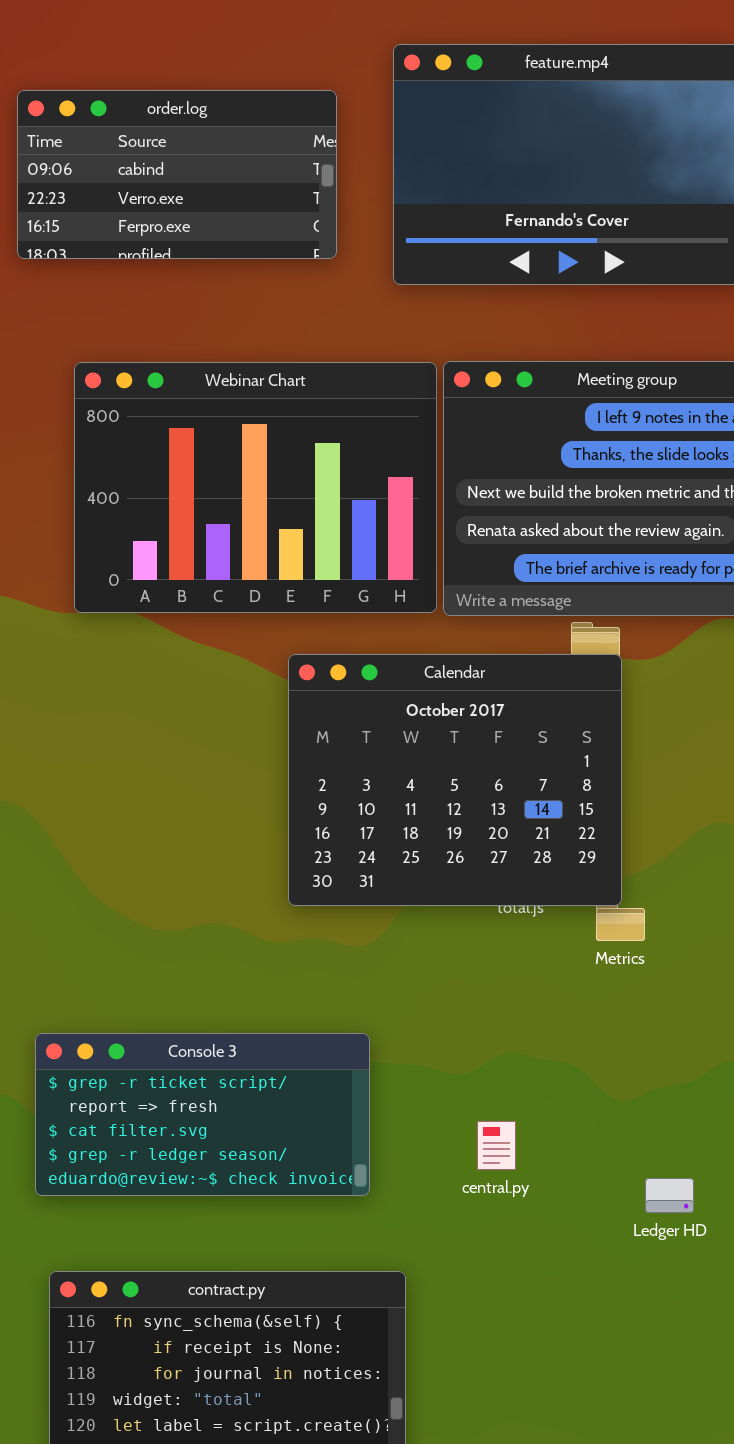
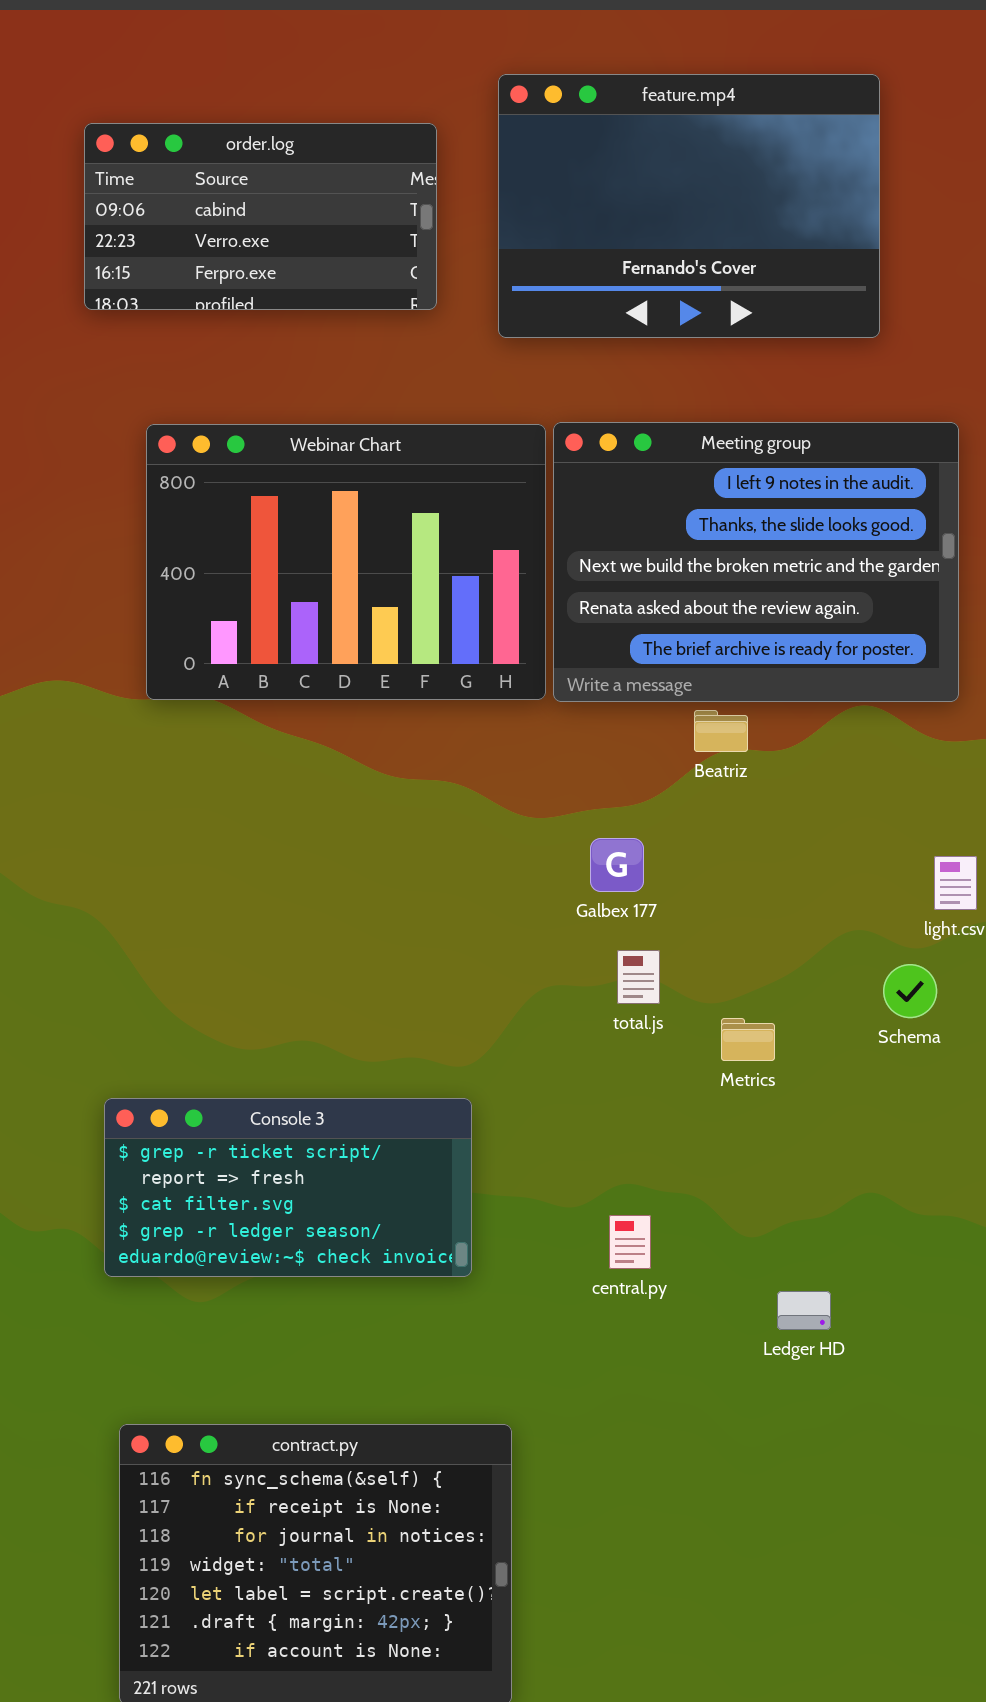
Calendar: [288,654,622,906] -> none, closed
Console 3: [35,1033,370,1196] -> [104,1098,472,1277], moved
central.py: [477,1121,516,1170] -> [609,1215,651,1269], moved
Ledger HD: [645,1178,694,1213] -> [777,1291,831,1330], moved

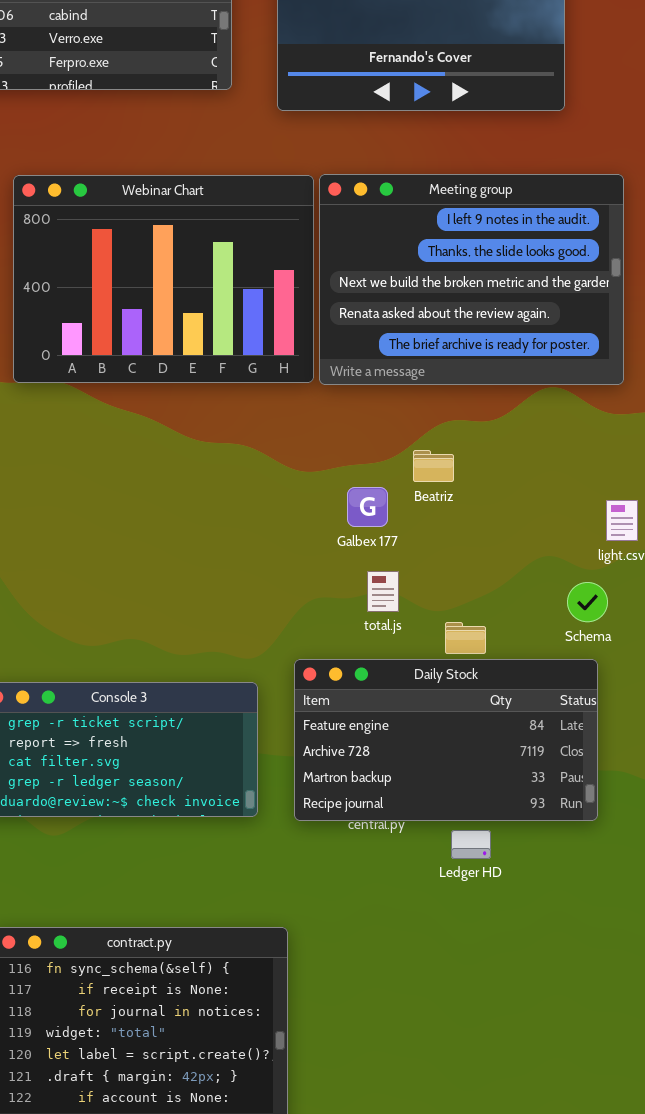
Beatriz: [694,710,748,752] -> [413,450,454,482], moved
Daily Stock: none -> [294,659,598,821], opened
Ledger HD: [777,1291,831,1330] -> [451,830,491,859], moved

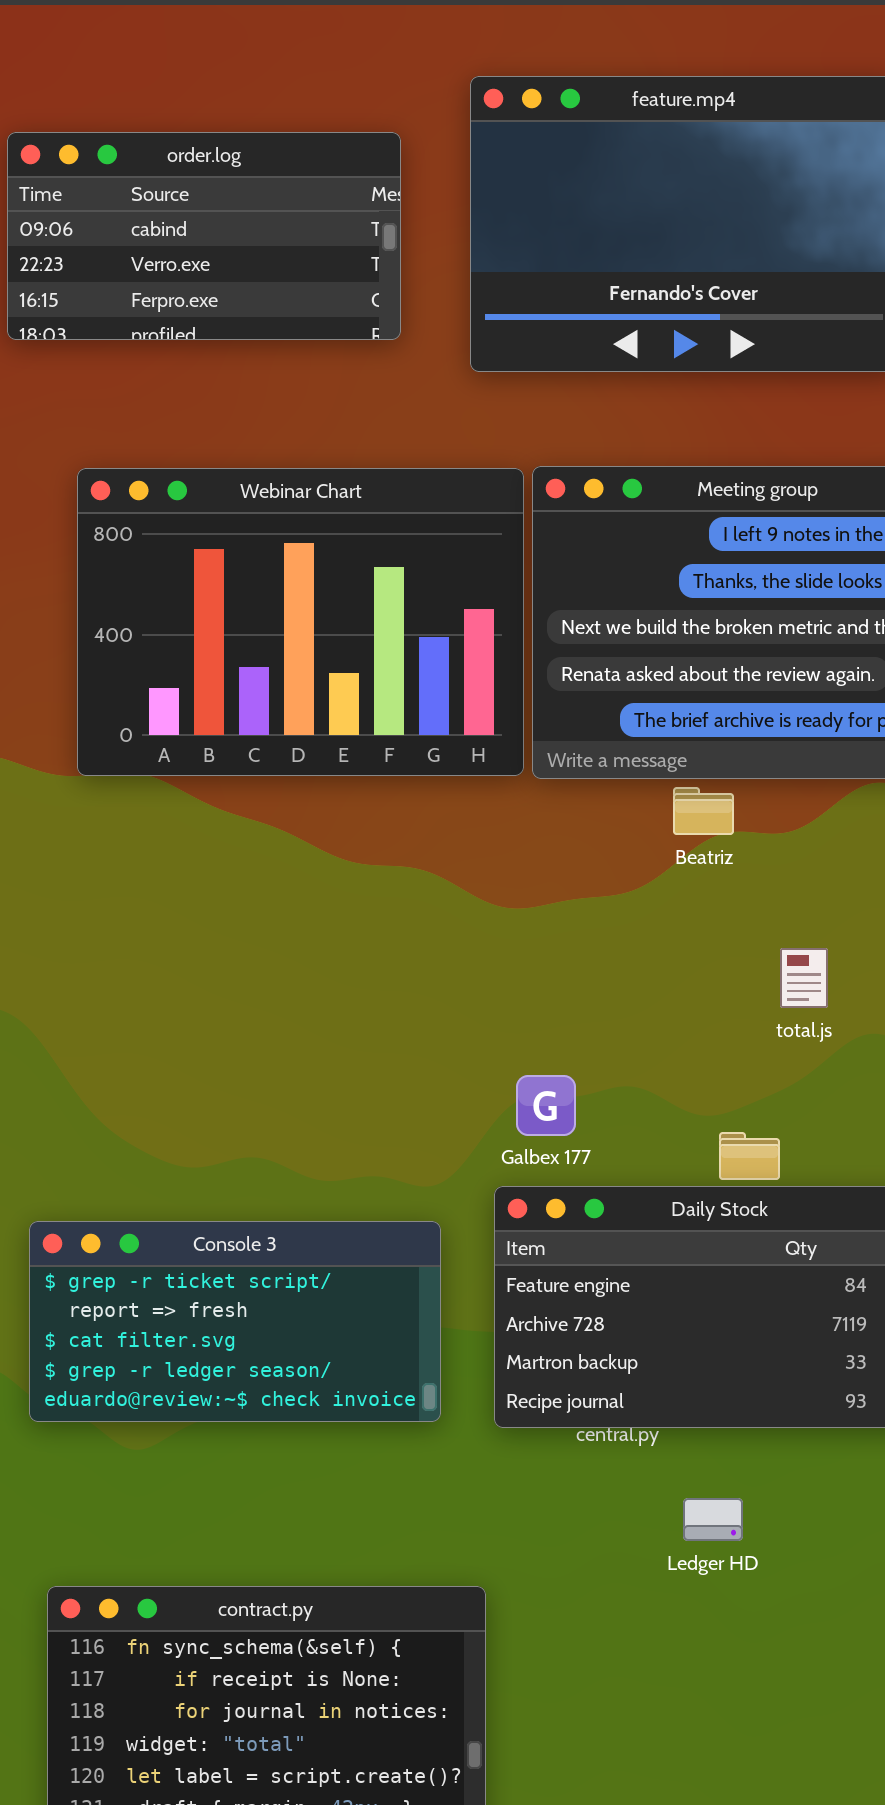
Beatriz: [413,450,454,482] -> [673,787,734,835], moved
Galbex 177: [347,487,388,527] -> [516,1075,576,1136], moved
total.js: [367,571,399,612] -> [780,948,828,1008], moved
Ledger HD: [451,830,491,859] -> [683,1498,743,1541], moved

